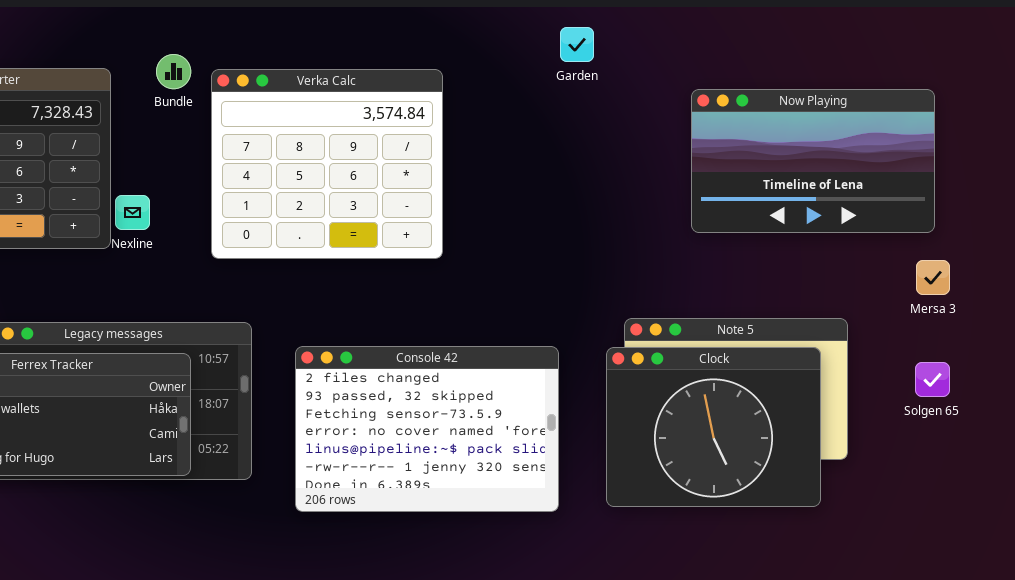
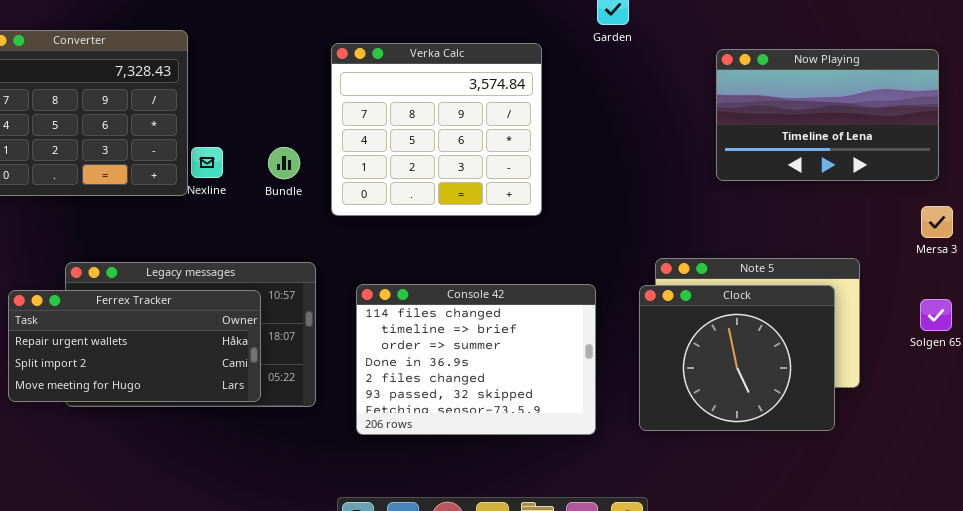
Bundle: [156,54,191,89] -> [268,147,300,179], moved
Verka Calc: [211,69,443,259] -> [331,43,542,216], moved
Console 42: [295,346,559,512] -> [356,284,596,435], scrolled up 4 rows

